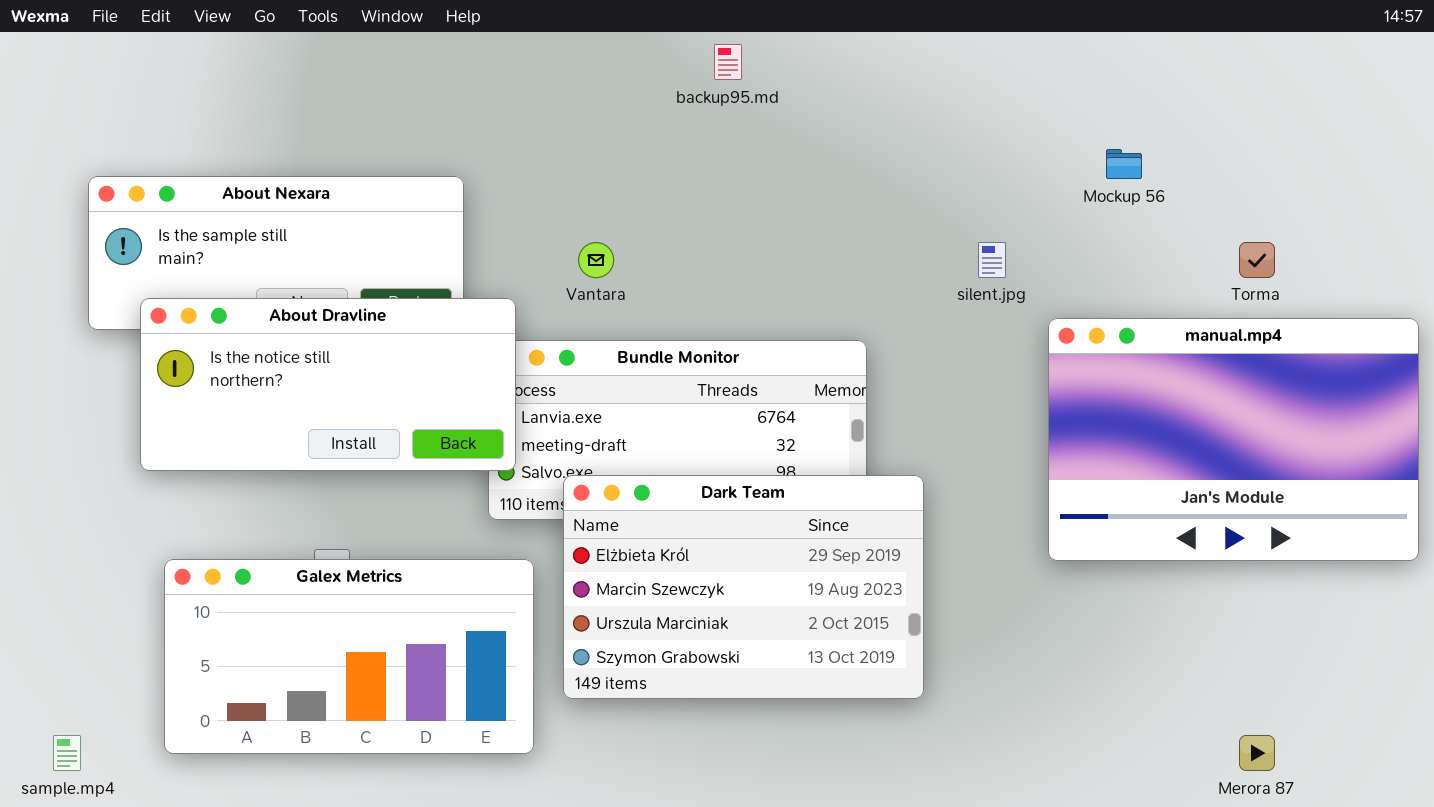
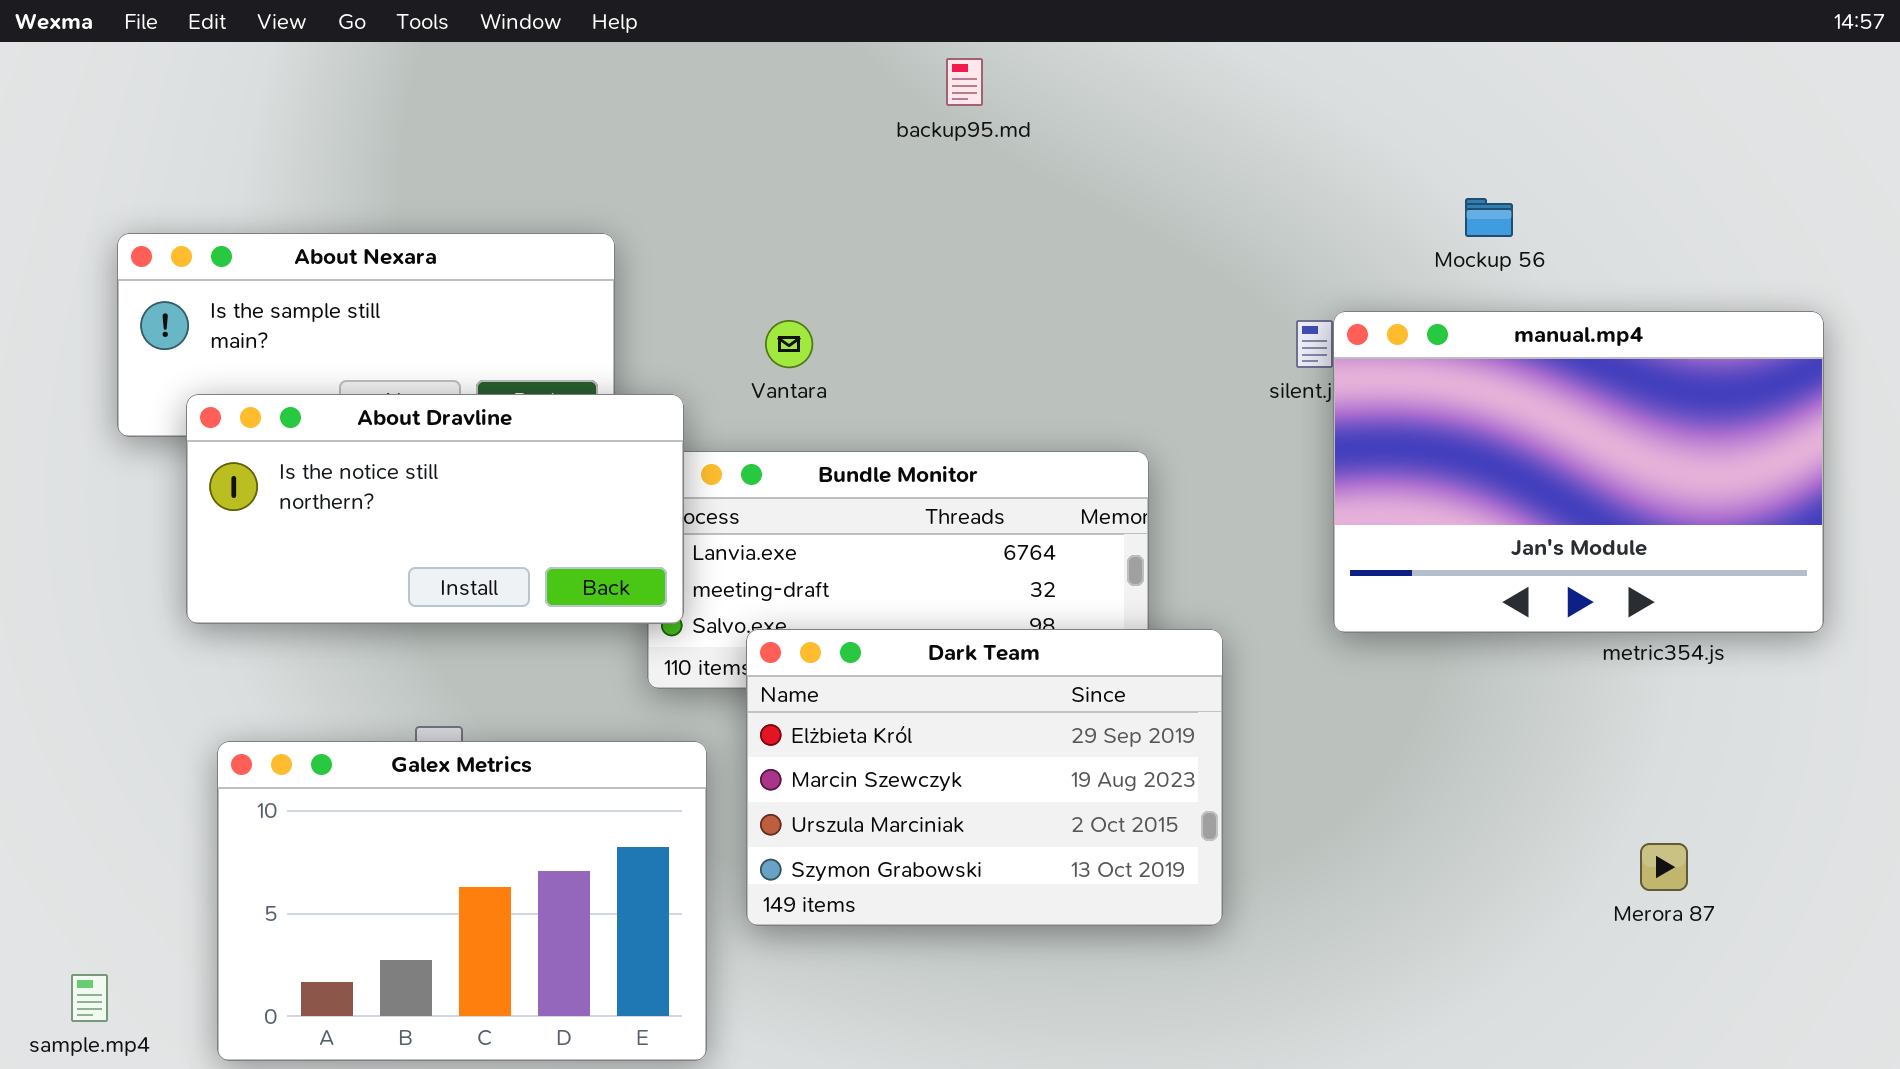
manual.mp4: [1048,318,1419,561] -> [1333,311,1824,633], moved
Galex Metrics: [164,559,534,754] -> [217,741,707,1061], resized
Merora 87: [1239,735,1275,771] -> [1640,843,1688,891], moved

